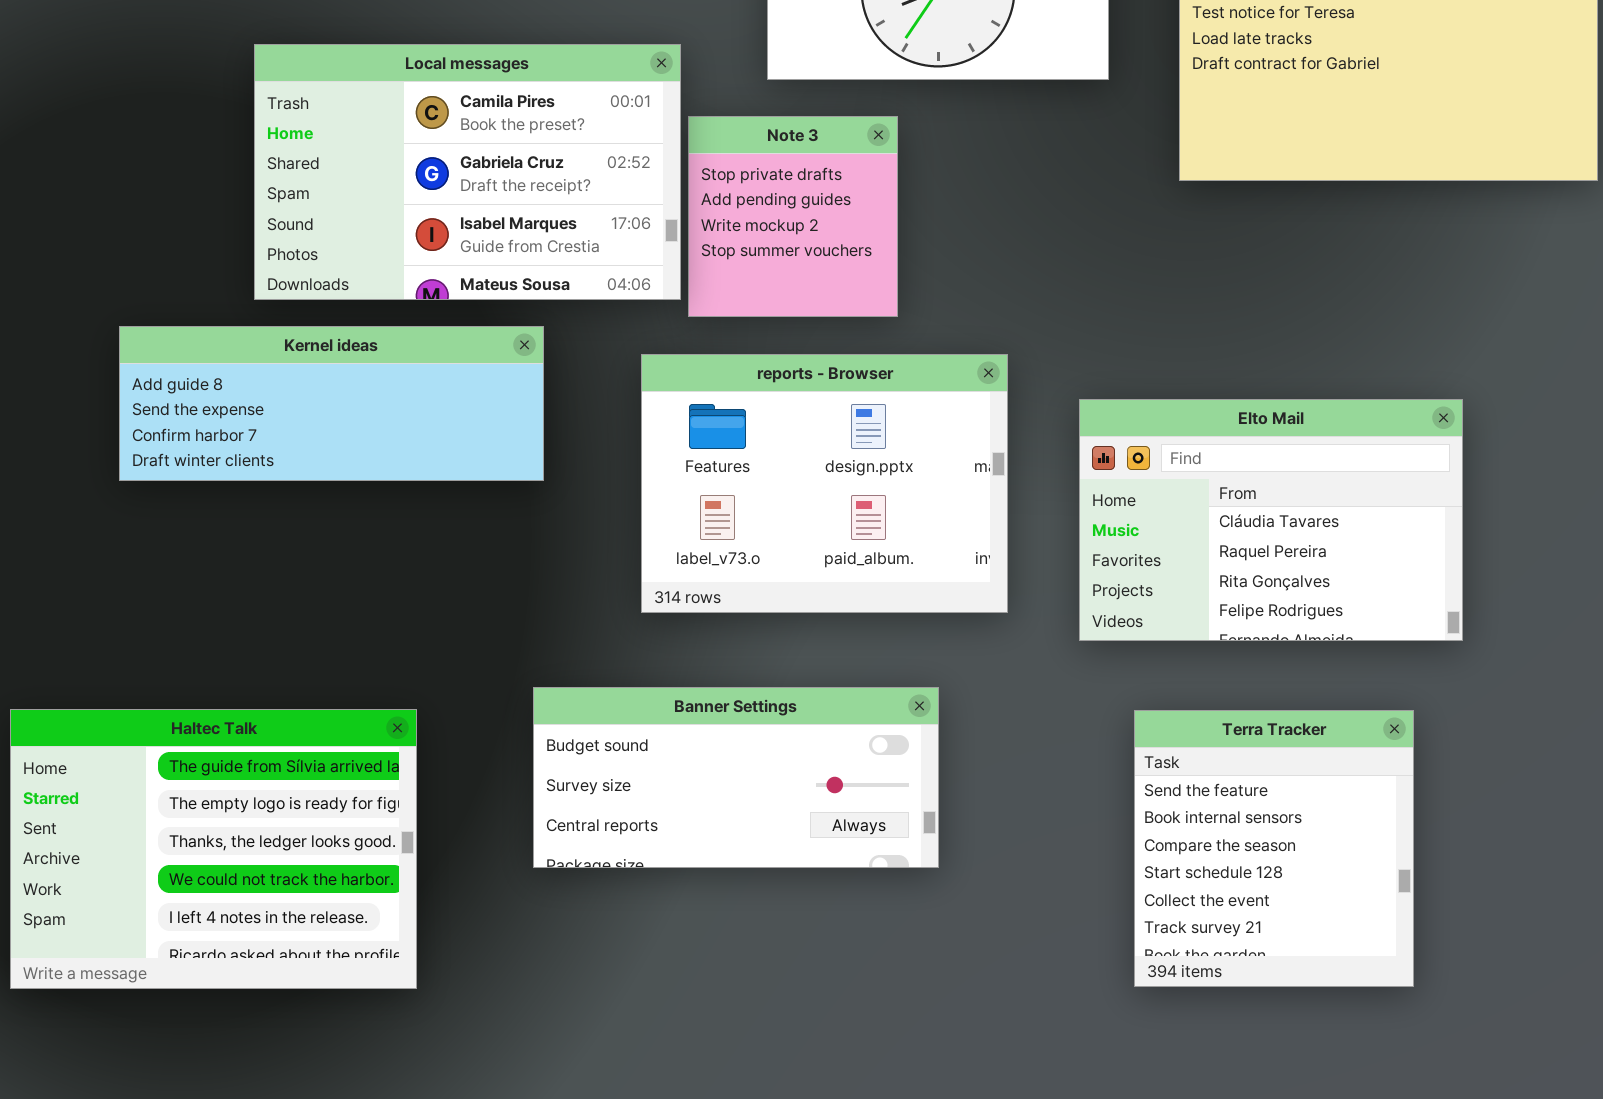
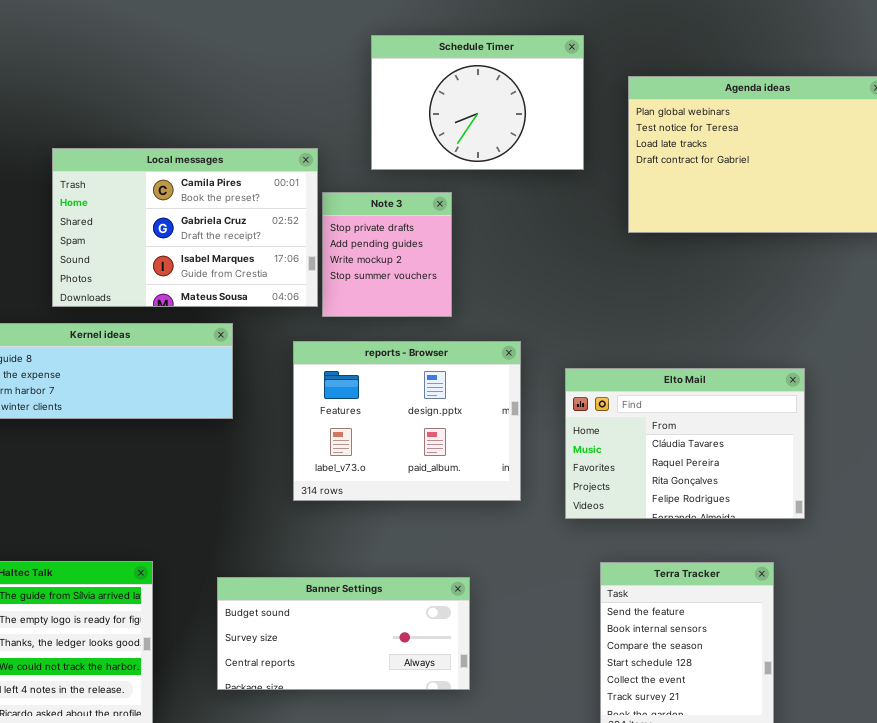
Banner Settings: [533,687,939,868] -> [217,577,470,690], moved

